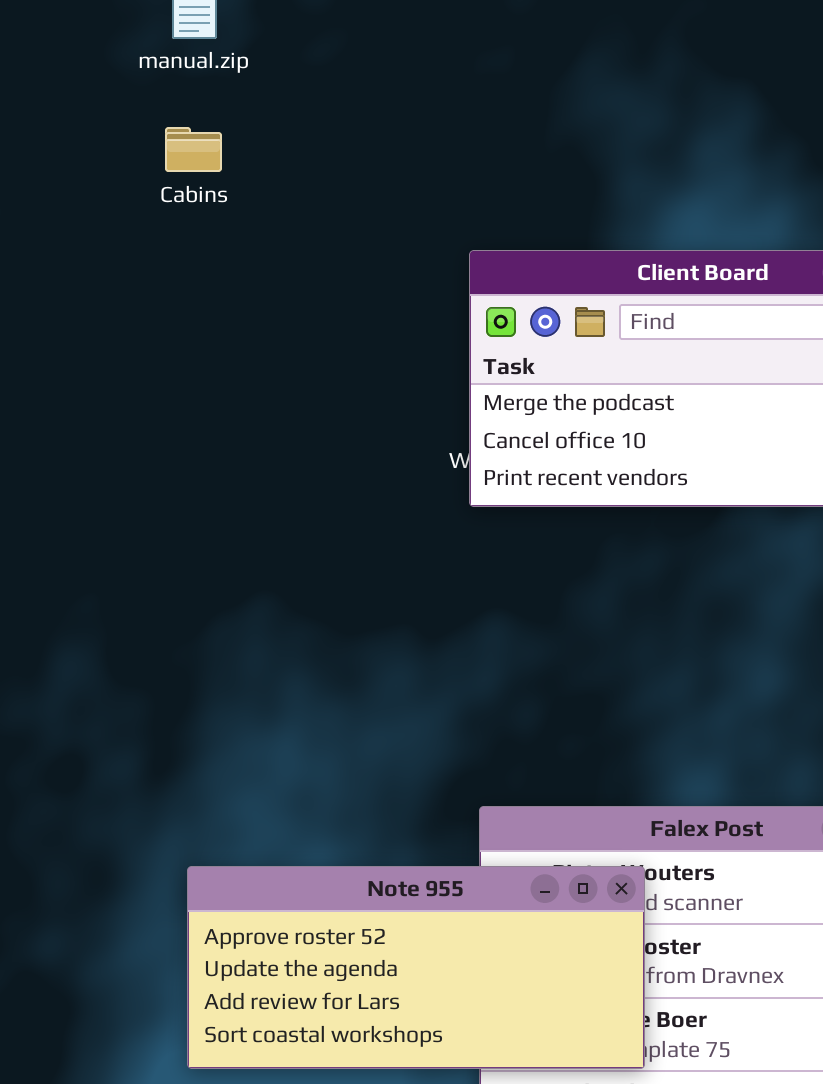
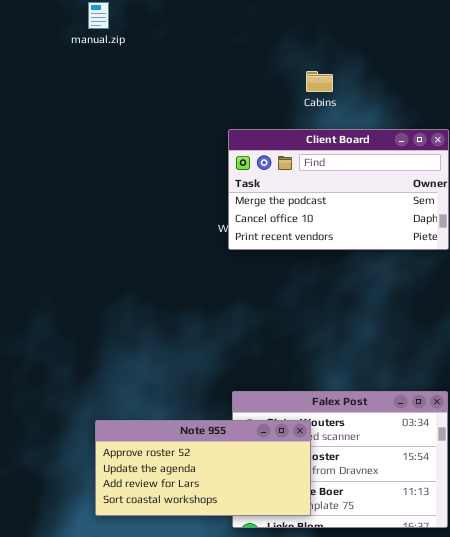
Cabins: [165,127,222,172] -> [306,71,333,92], moved

